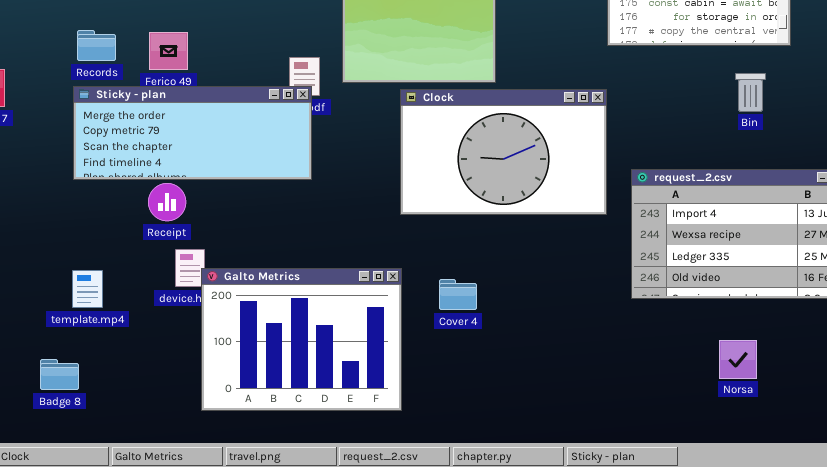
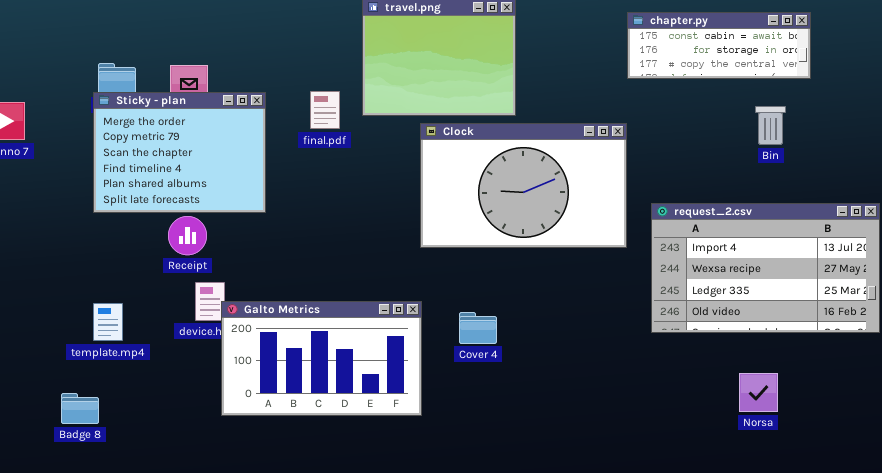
Sticky - plan: [73,86,312,180] -> [93,92,266,213], resized
Galto Metrics: [201,268,402,411] -> [221,301,422,416], resized

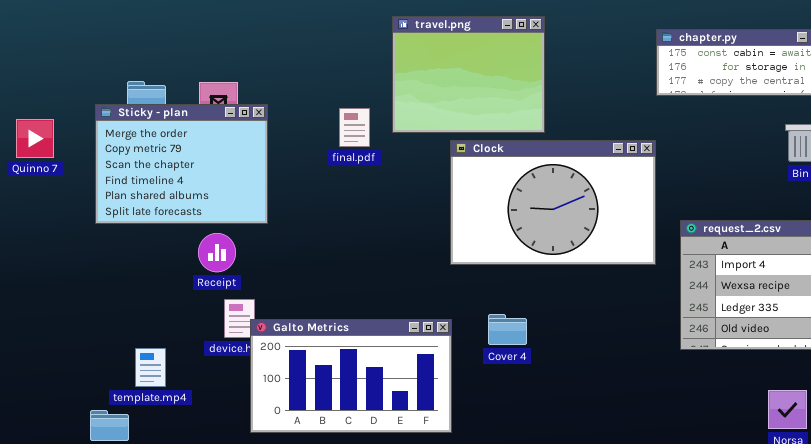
Sticky - plan: [93,92,266,213] -> [95,104,268,224], moved
template.mp4: [93,303,123,341] -> [135,348,166,387], moved
Cover 4: [459,312,497,344] -> [488,314,527,345], moved

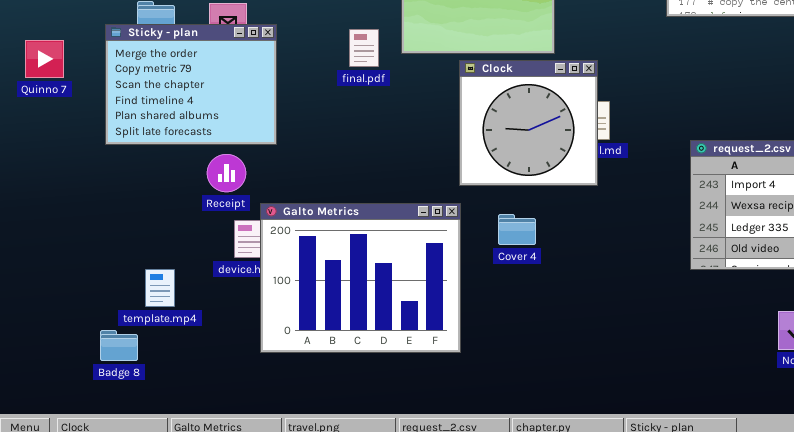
Clock: [450,140,656,265] -> [459,60,598,186], resized
Cover 4: [488,314,527,345] -> [498,214,536,245], moved
Galto Metrics: [250,319,452,433] -> [260,203,461,353], resized

